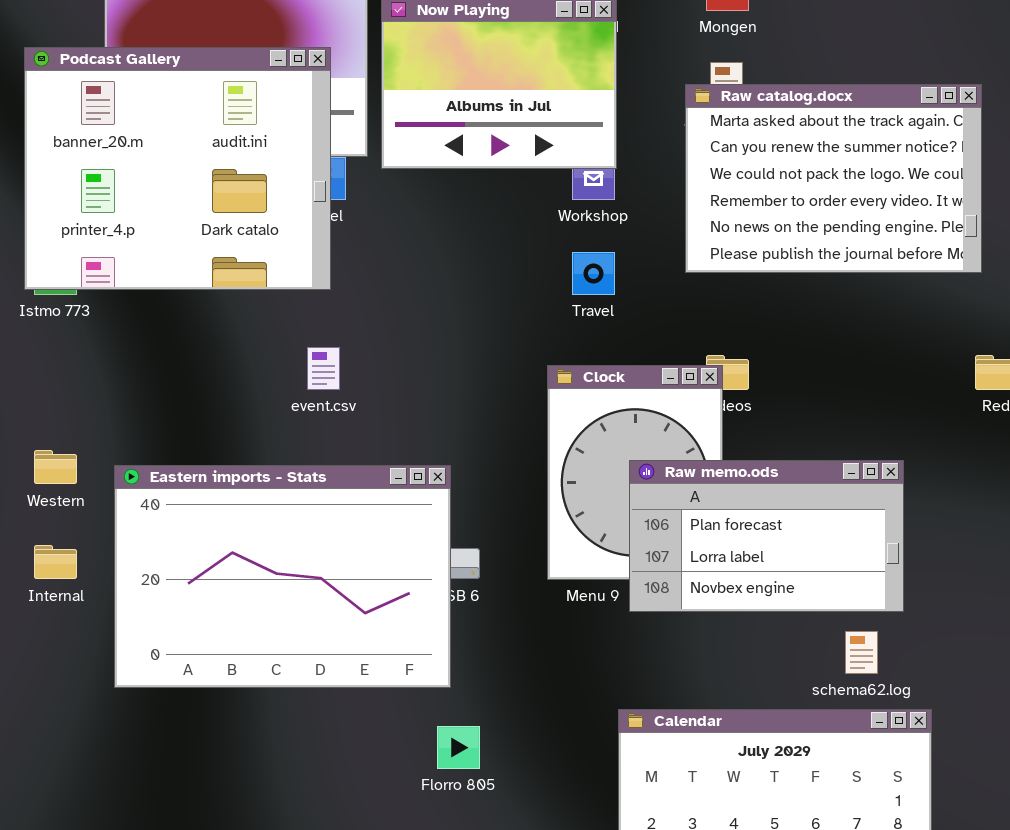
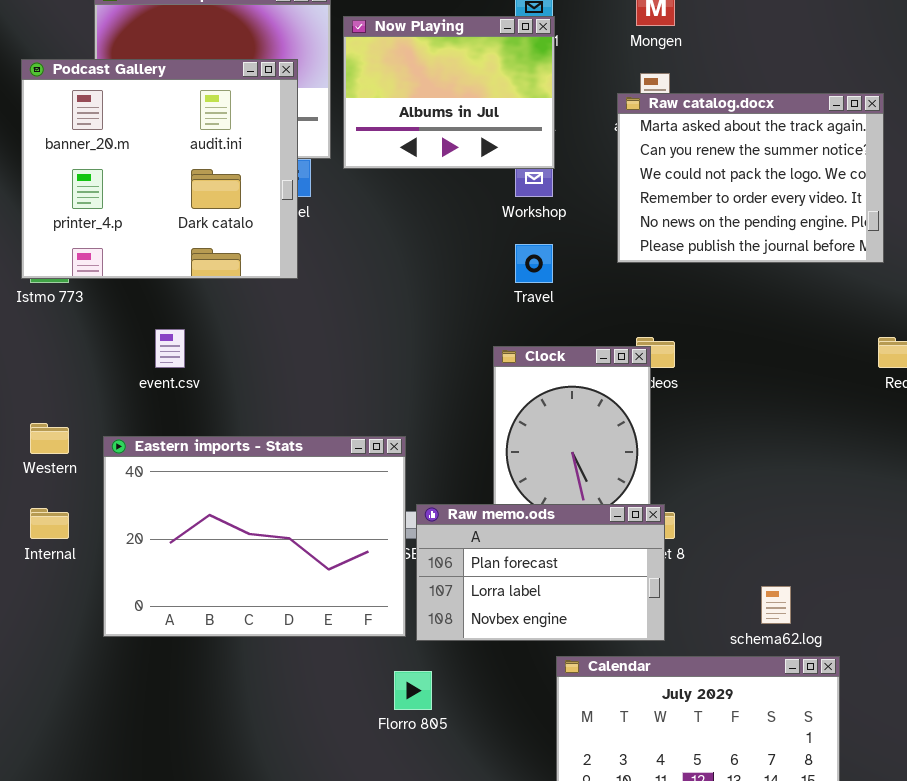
event.csv: [307,347,340,390] -> [155,329,185,368], moved
Raw memo.ods: [629,460,904,612] -> [416,504,665,641], moved

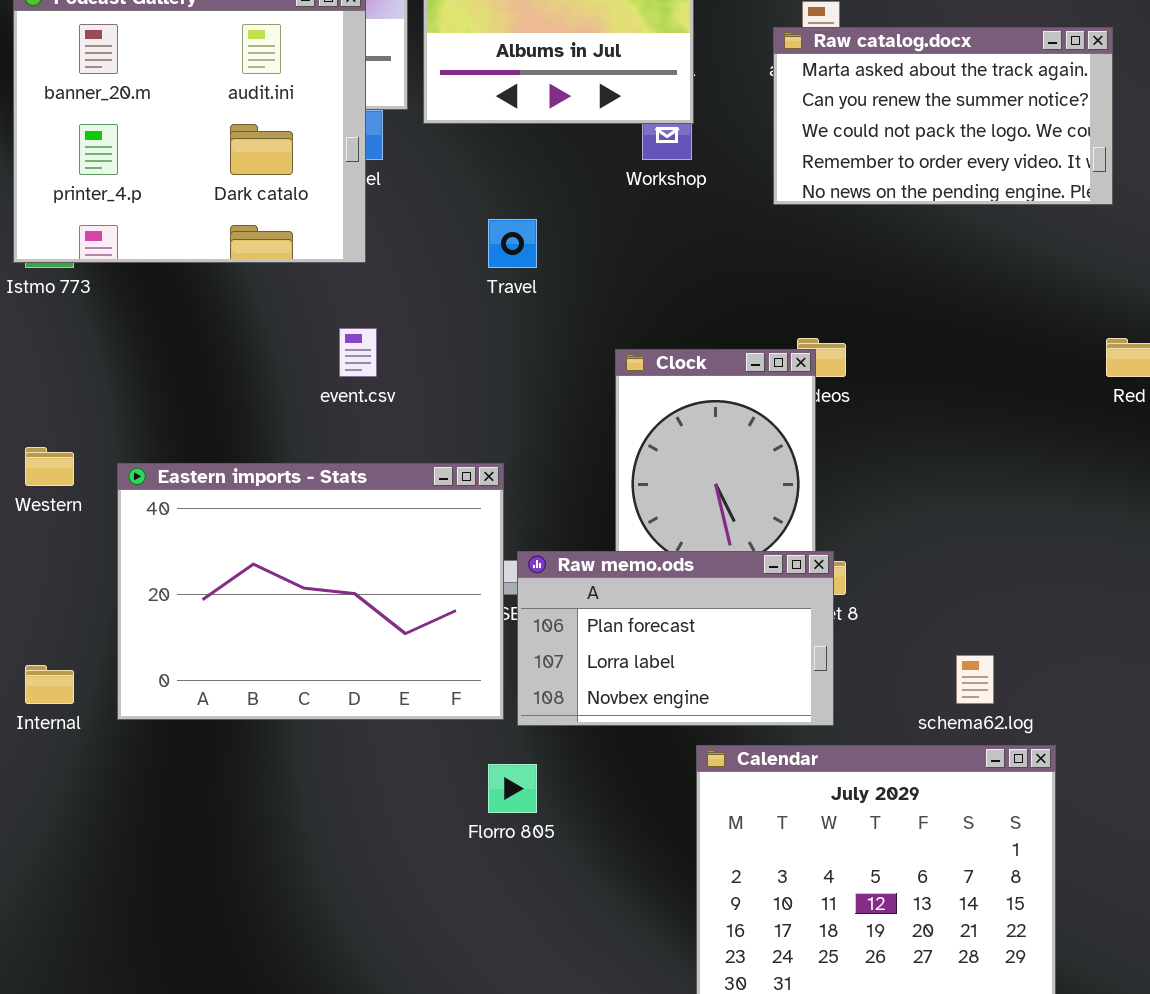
Raw catalog.docx: [617,93,884,263] -> [773,27,1113,205], resized
Travel: [515,244,553,283] -> [488,219,537,268], moved
event.csv: [155,329,185,368] -> [339,328,377,377], moved
Internal: [30,508,69,539] -> [25,665,74,704], moved

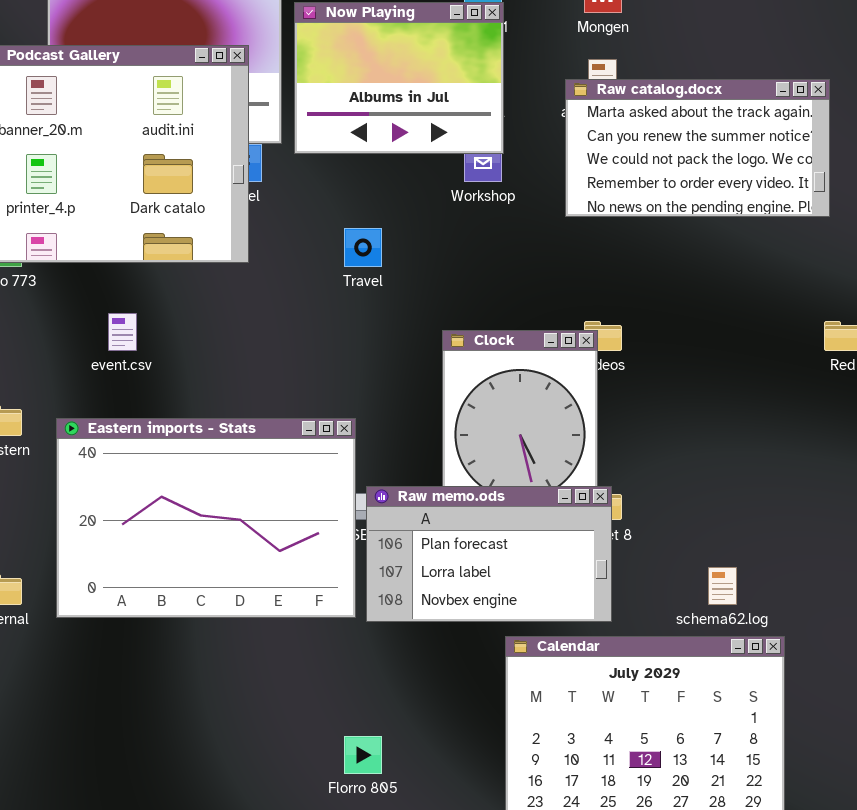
event.csv: [339,328,377,377] -> [108,313,137,351], moved
Florro 805: [488,764,537,813] -> [344,736,382,774], moved

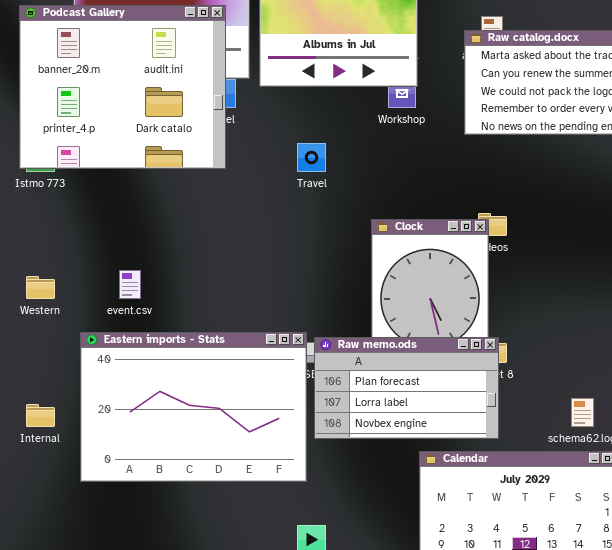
event.csv: [108,313,137,351] -> [119,270,141,299], moved
Eastern imports - Stats: [56,418,356,618] -> [80,332,307,482], moved

